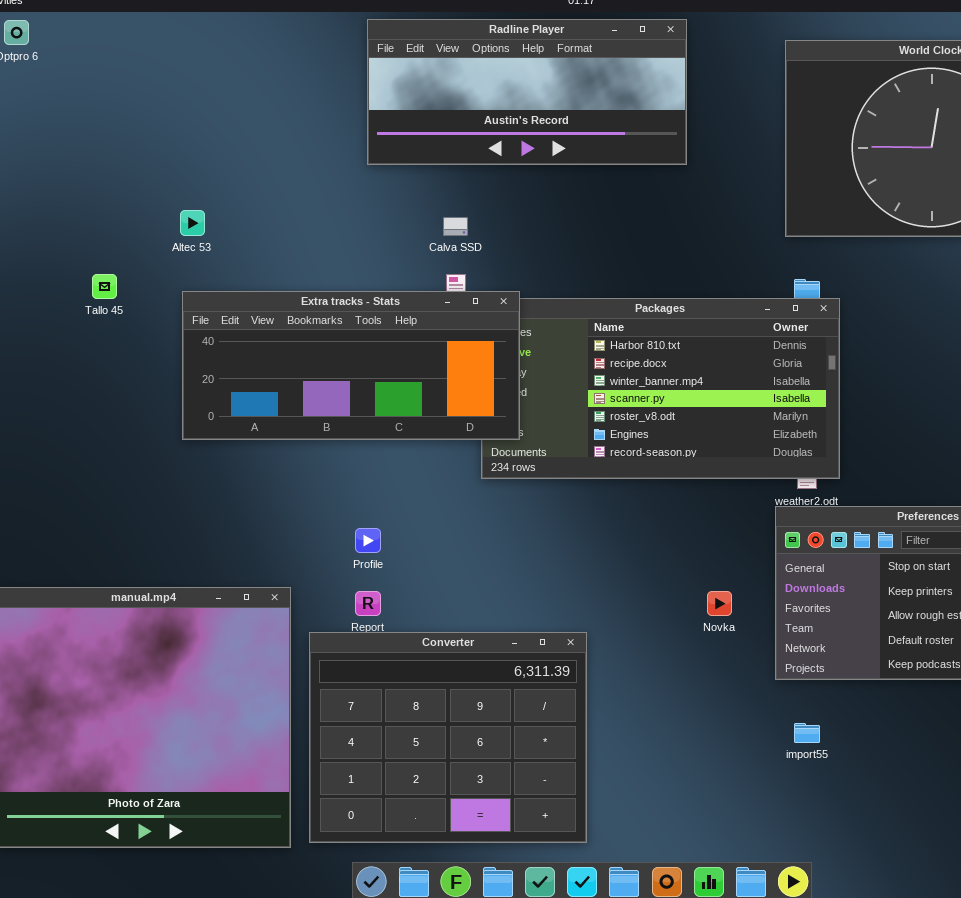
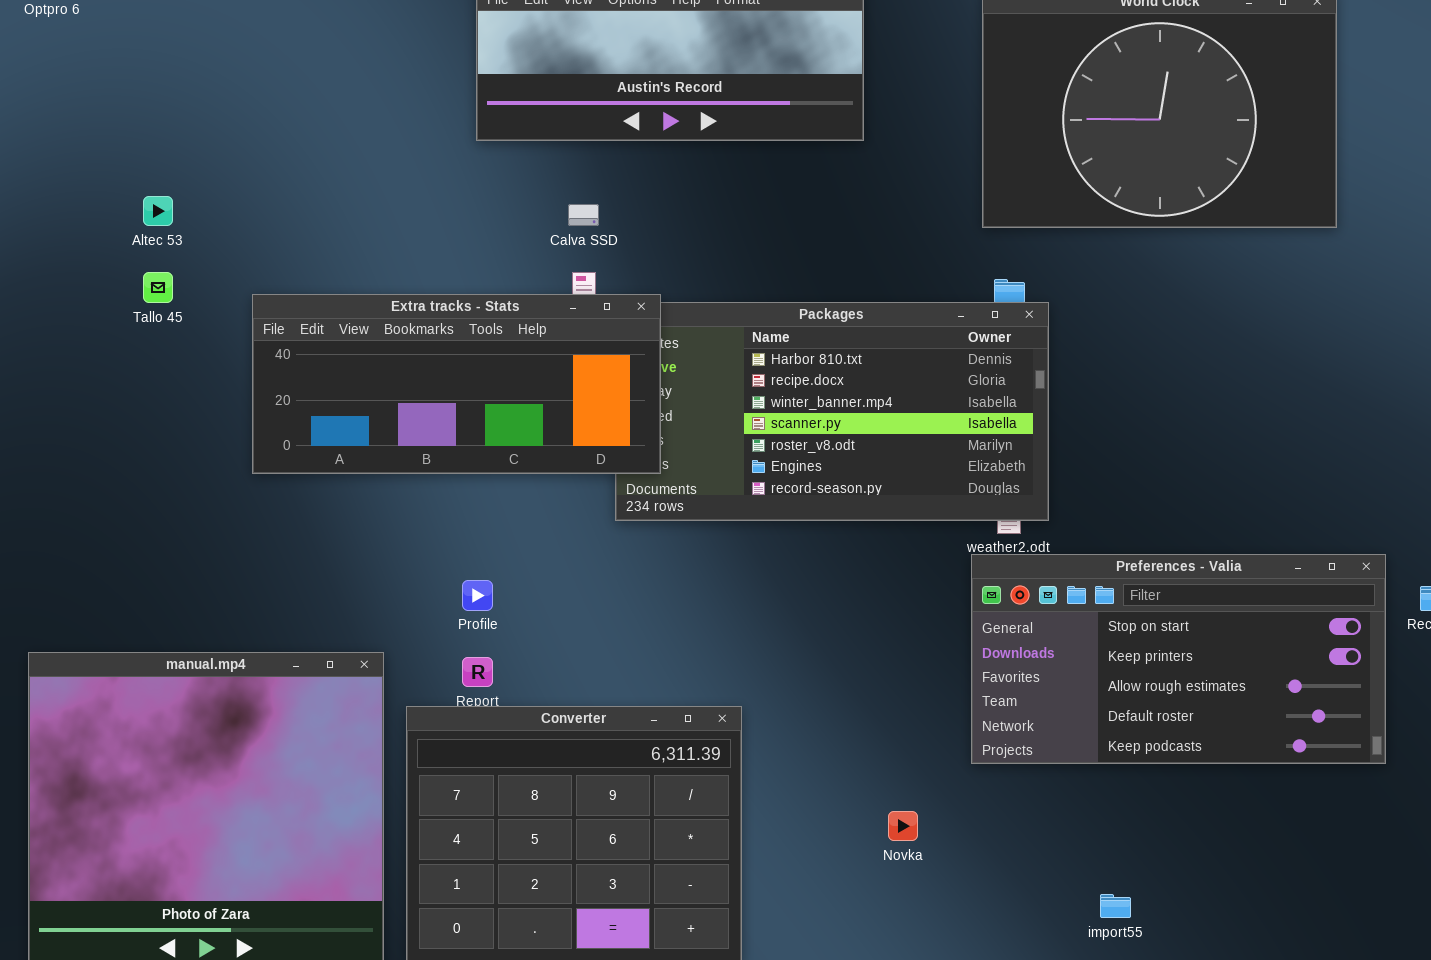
Altec 53: [180,210,205,236] -> [143,196,173,226], moved
Novka: [707,591,732,616] -> [888,811,918,841], moved
import55: [794,723,820,743] -> [1100,894,1131,918], moved

